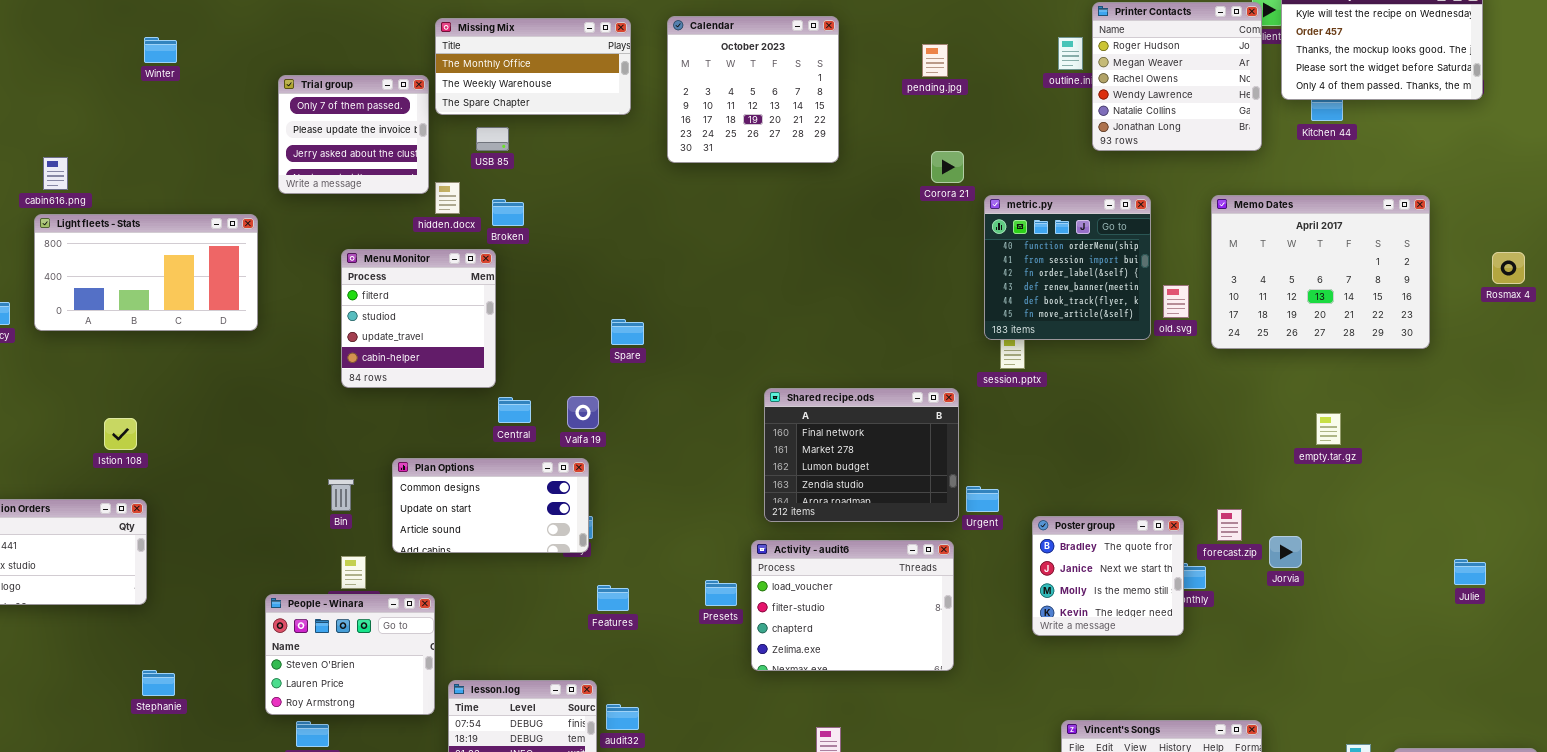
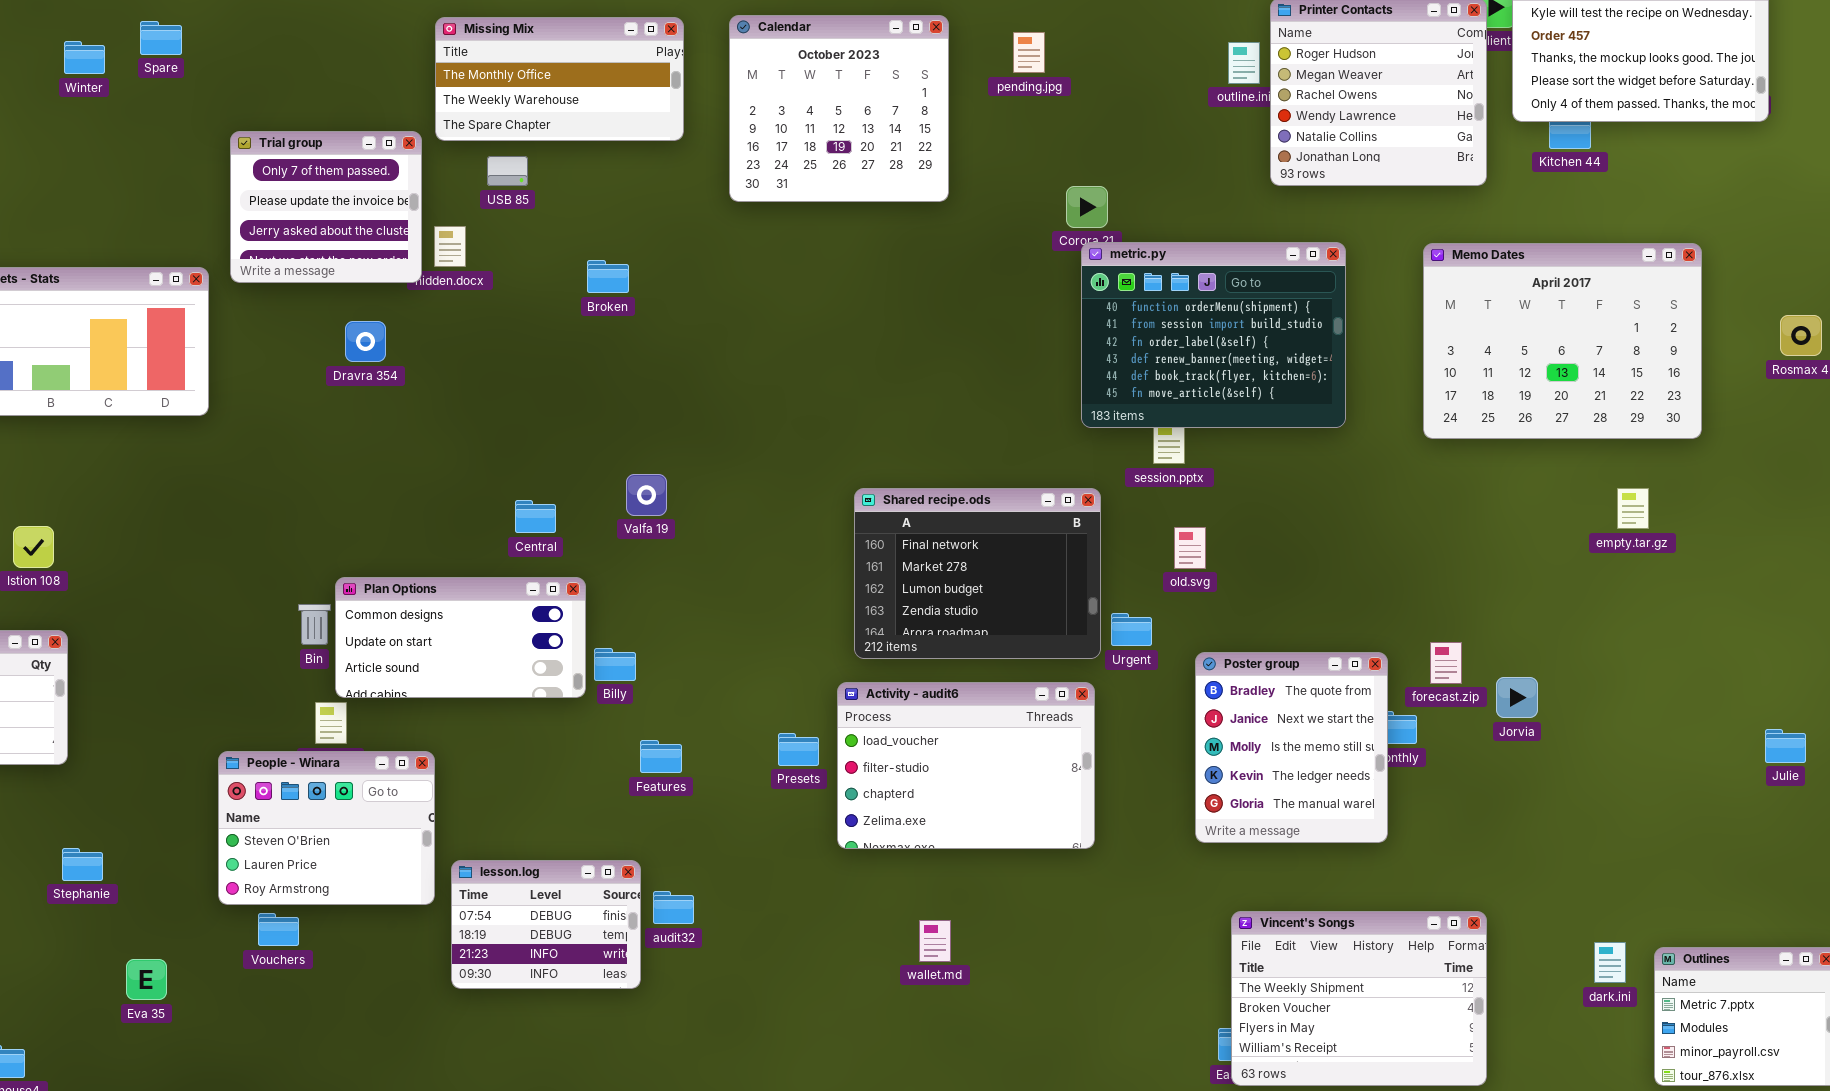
pending.jpg: [922,44,948,77] -> [1013,32,1045,73], moved
Trial group: [278,75,429,194] -> [230,131,422,283], moved
metric.py: [984,195,1151,340] -> [1081,242,1346,428], resized
Broken: [492,199,524,226] -> [587,260,629,293], moved
Menu Monitor: [341,249,496,388] -> none, closed
old.svg: [1163,285,1189,318] -> [1174,527,1206,569], moved
Spare: [611,319,644,345] -> [140,21,182,55], moved
Valfa 19: [567,396,599,429] -> [626,474,667,516], moved
empty.tar.gz: [1316,413,1341,445] -> [1617,488,1649,529], moved
Plan Options: [392,458,589,553] -> [335,577,586,698], moved
Poster group: [1032,516,1184,636] -> [1195,652,1388,843], resized
Julie: [1454,559,1486,585] -> [1765,729,1806,763], moved

